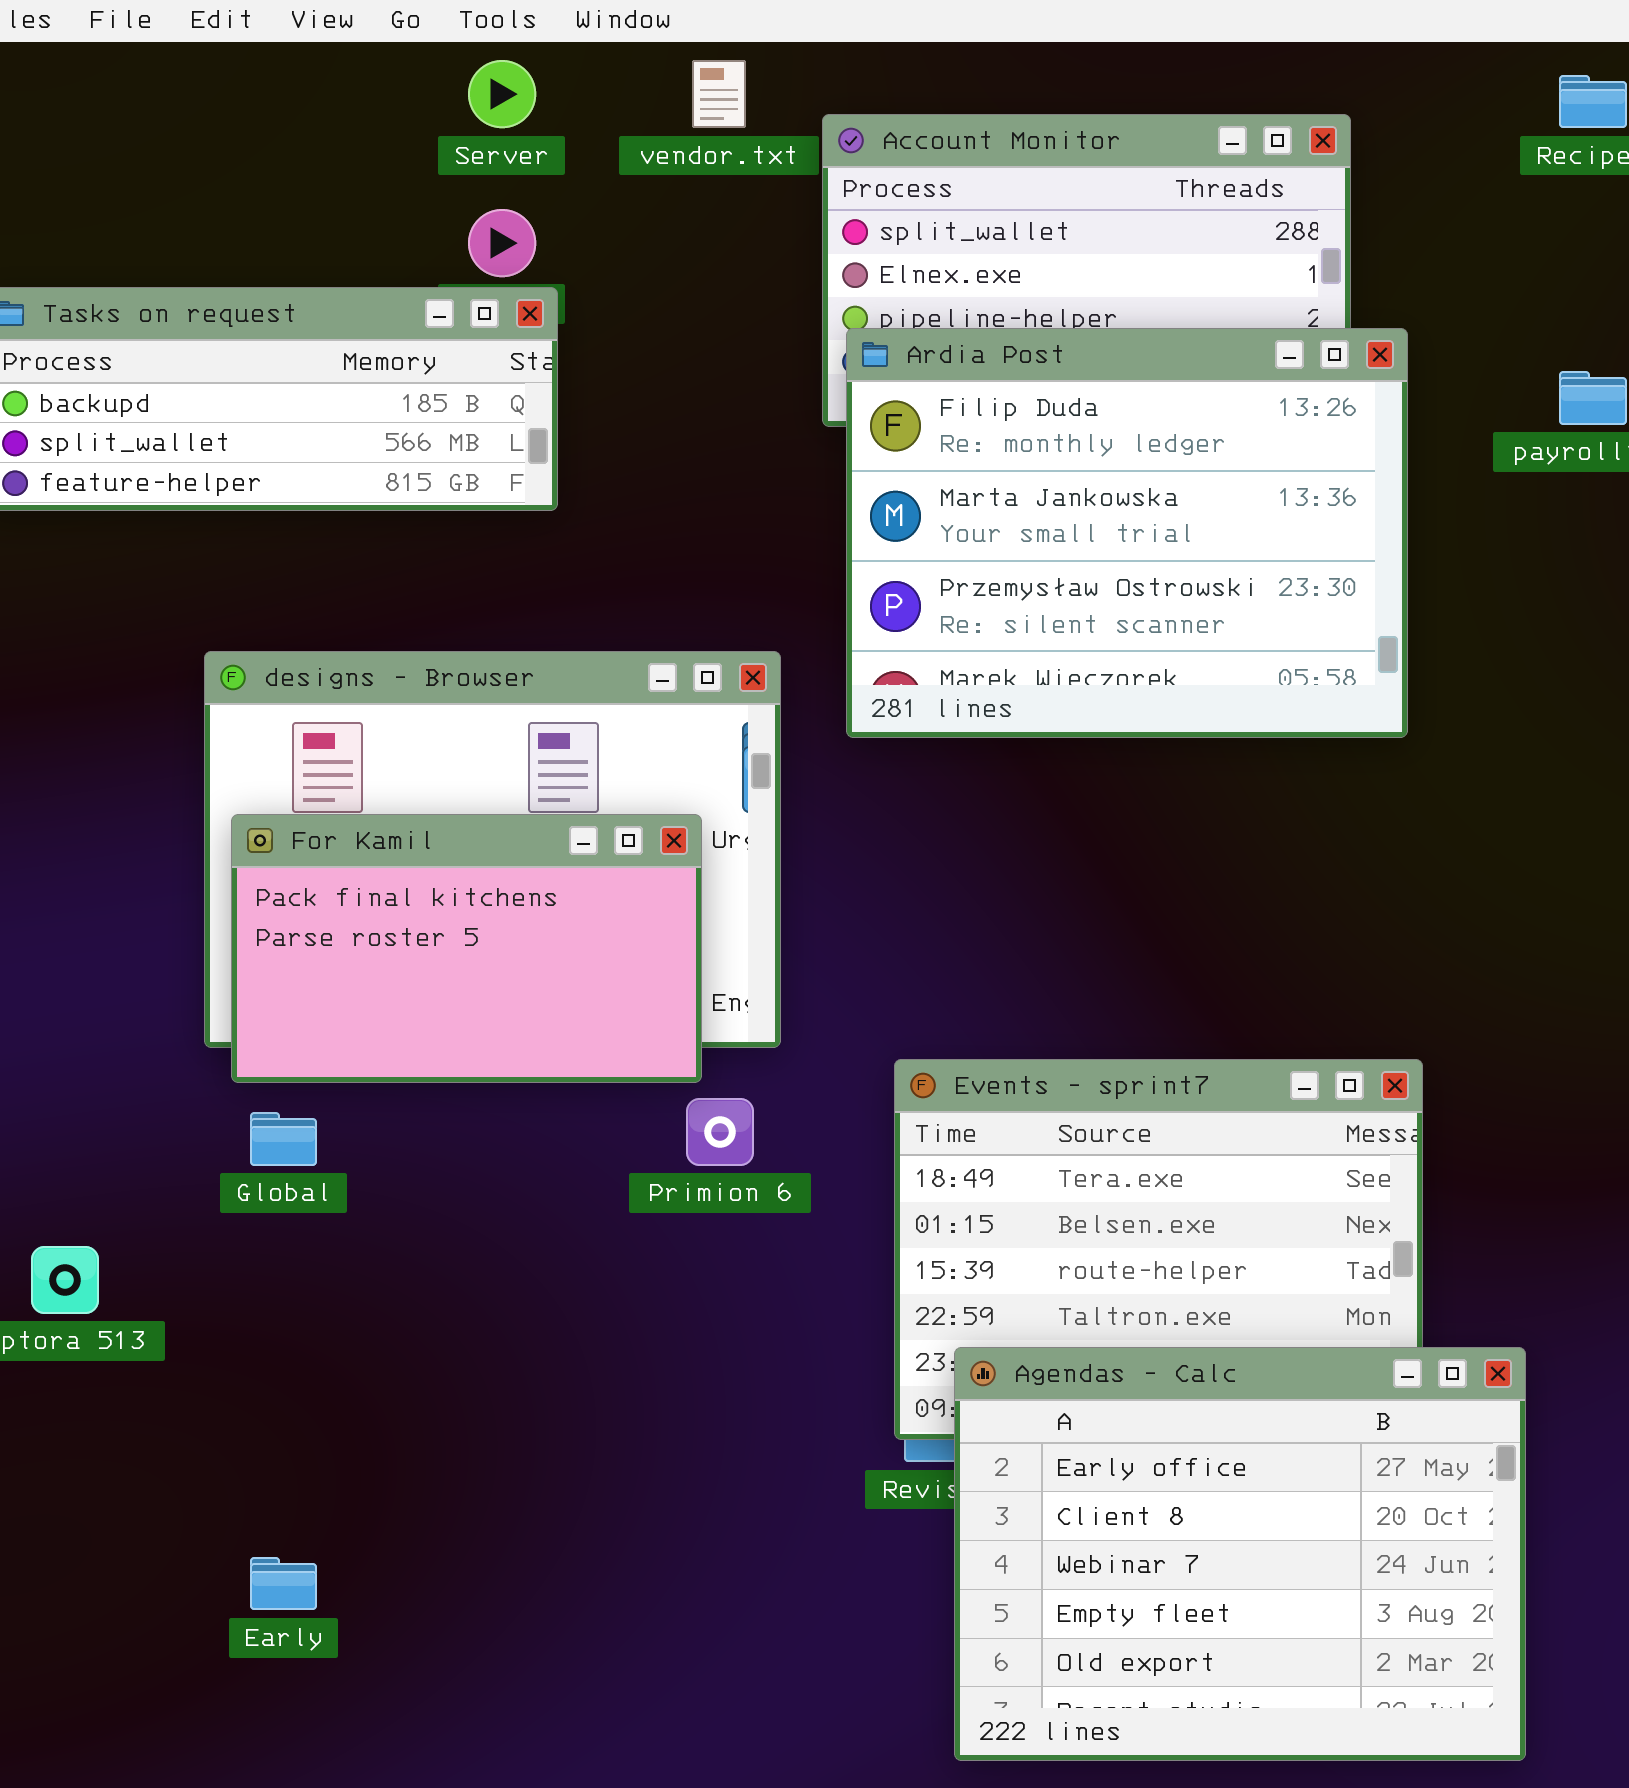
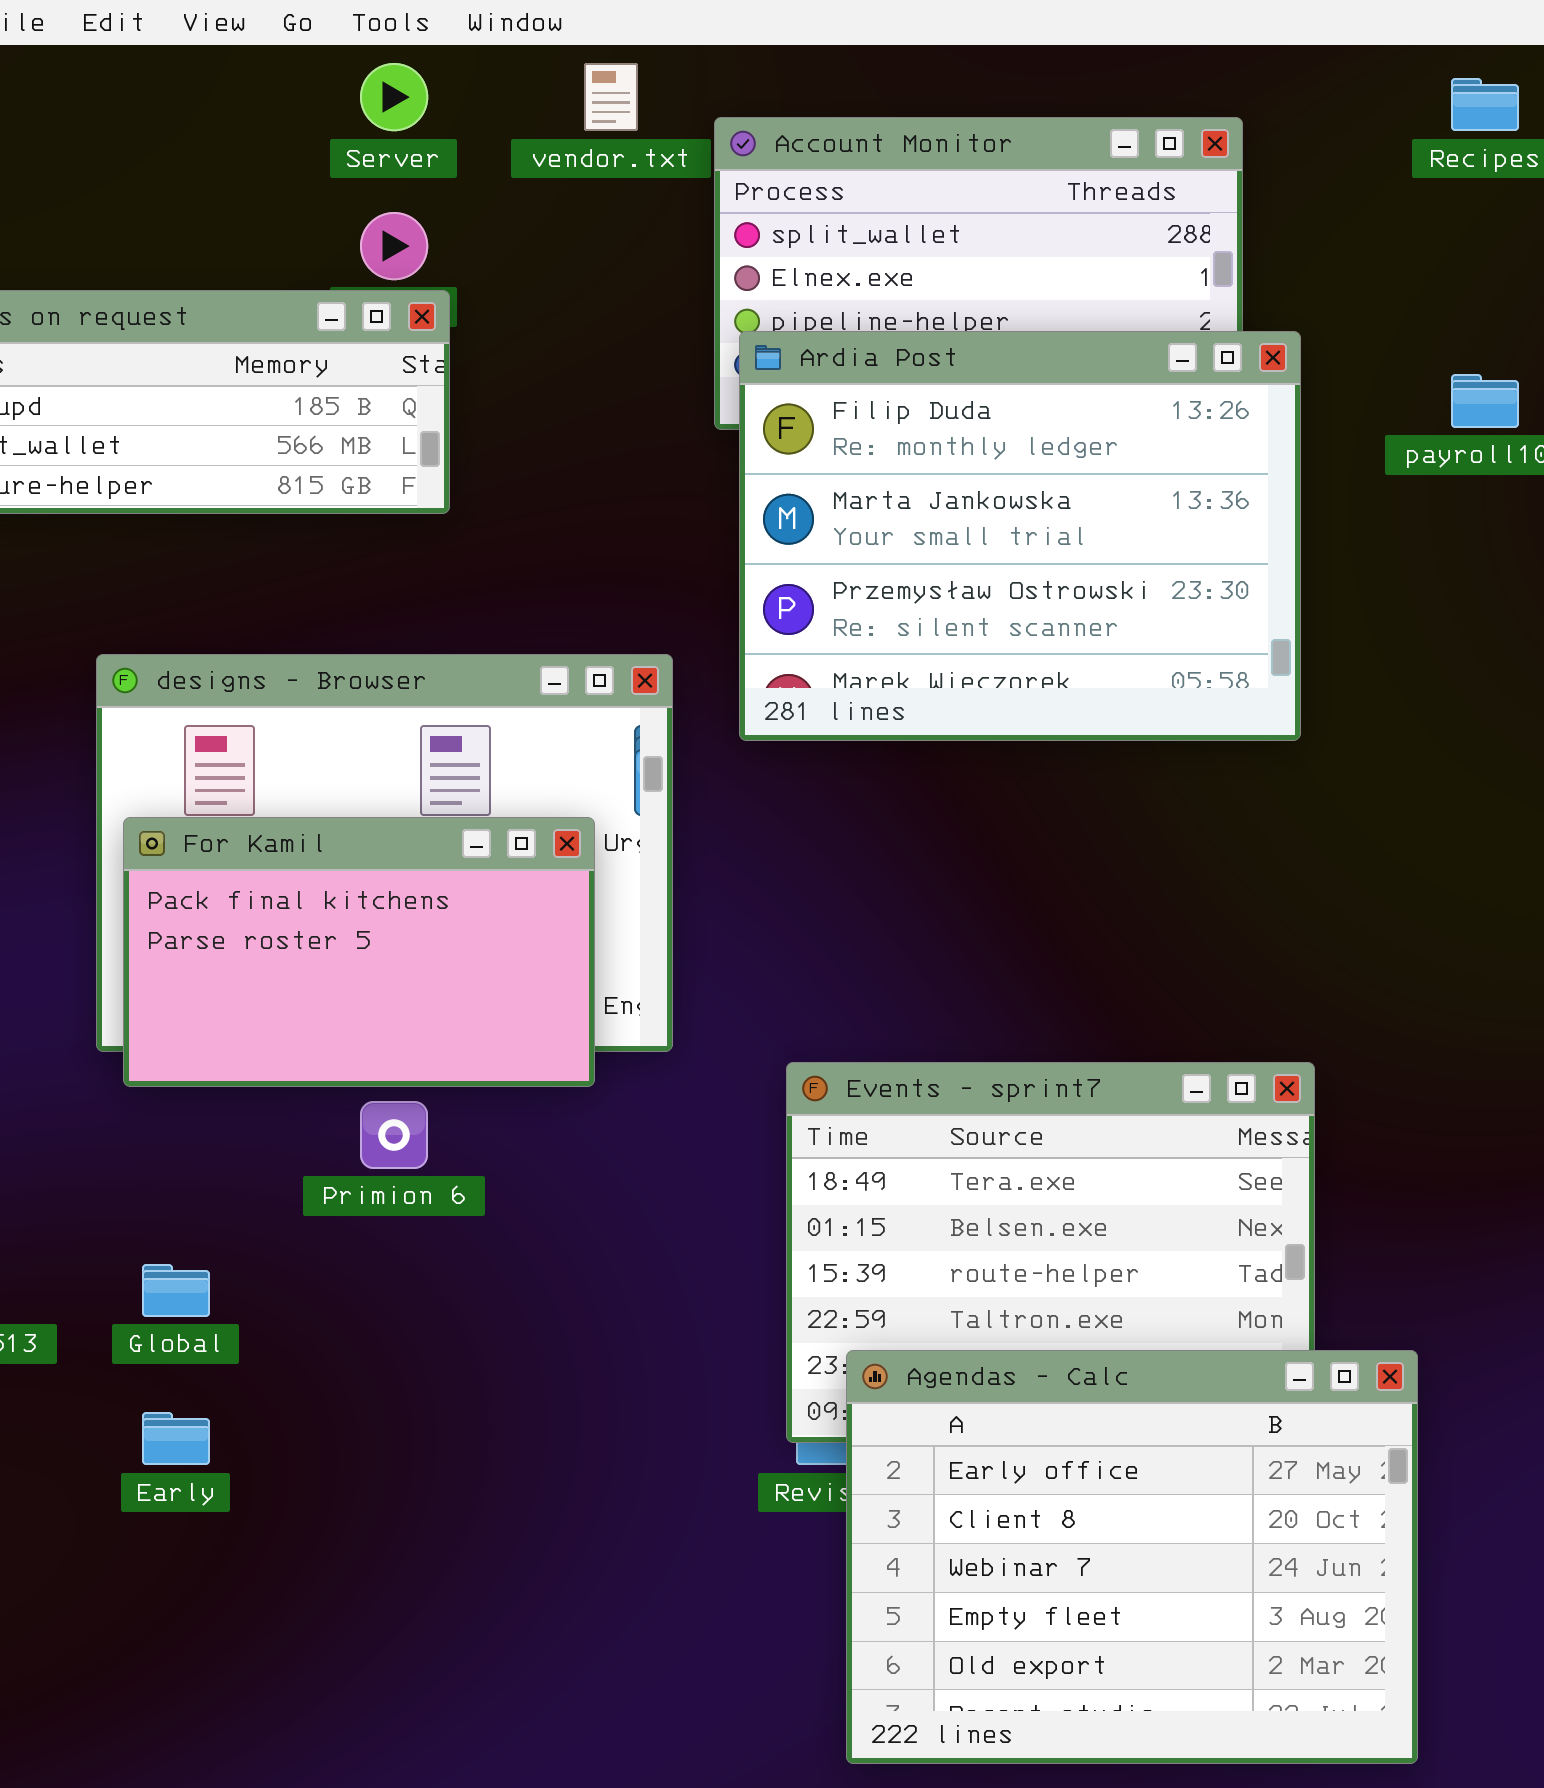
Primion 6: [686,1098,754,1166] -> [360,1101,428,1169], moved
Global: [250,1112,317,1166] -> [142,1264,210,1317], moved
Early: [250,1557,317,1610] -> [142,1412,210,1465], moved

